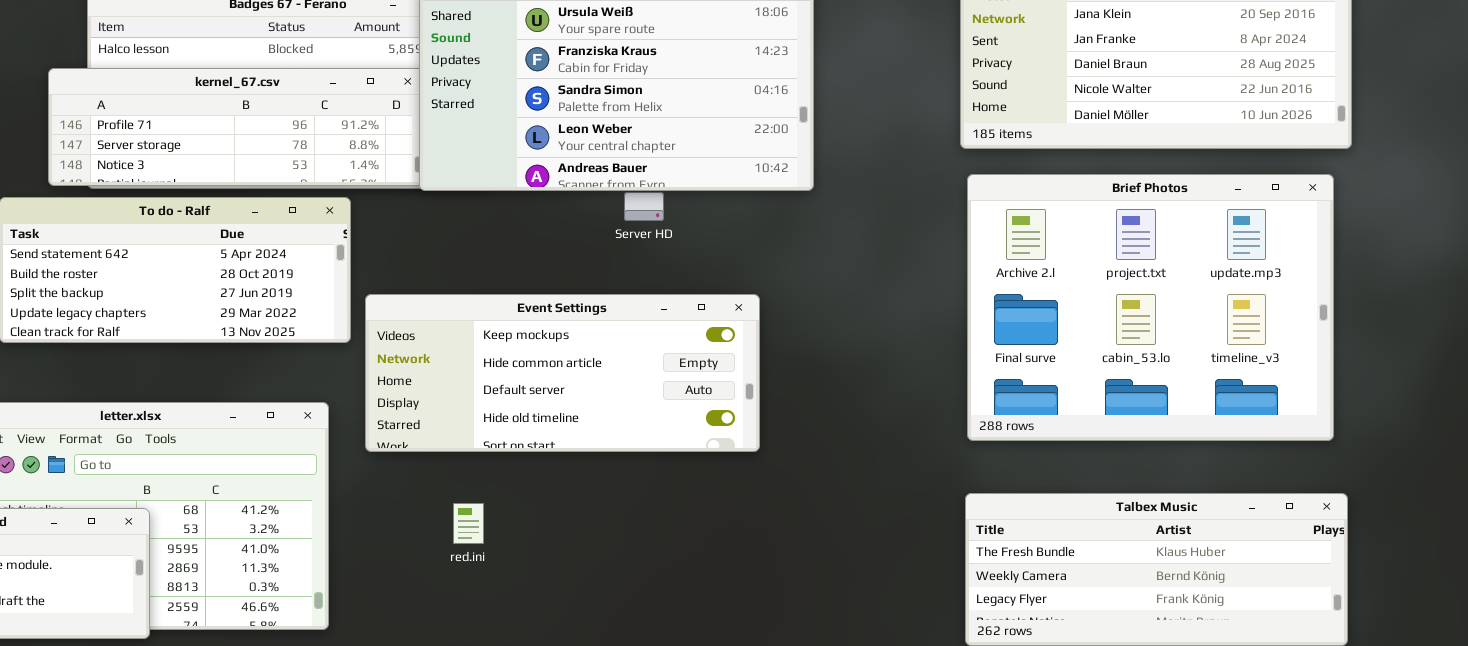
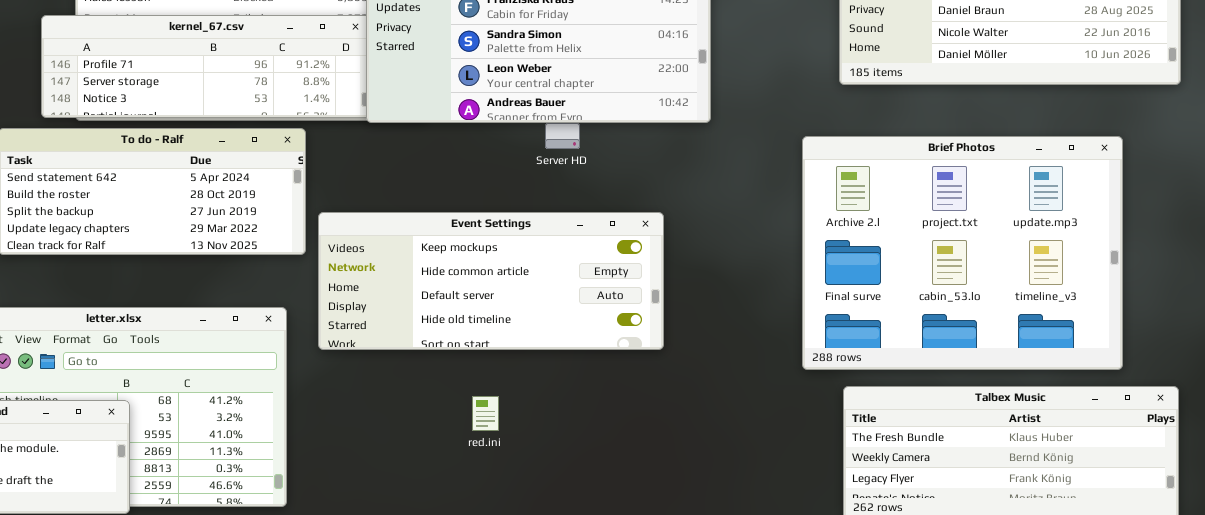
Brief Photos: [967,174,1334,441] -> [802,136,1123,370], moved
red.ini: [453,503,484,544] -> [472,396,499,431], moved

